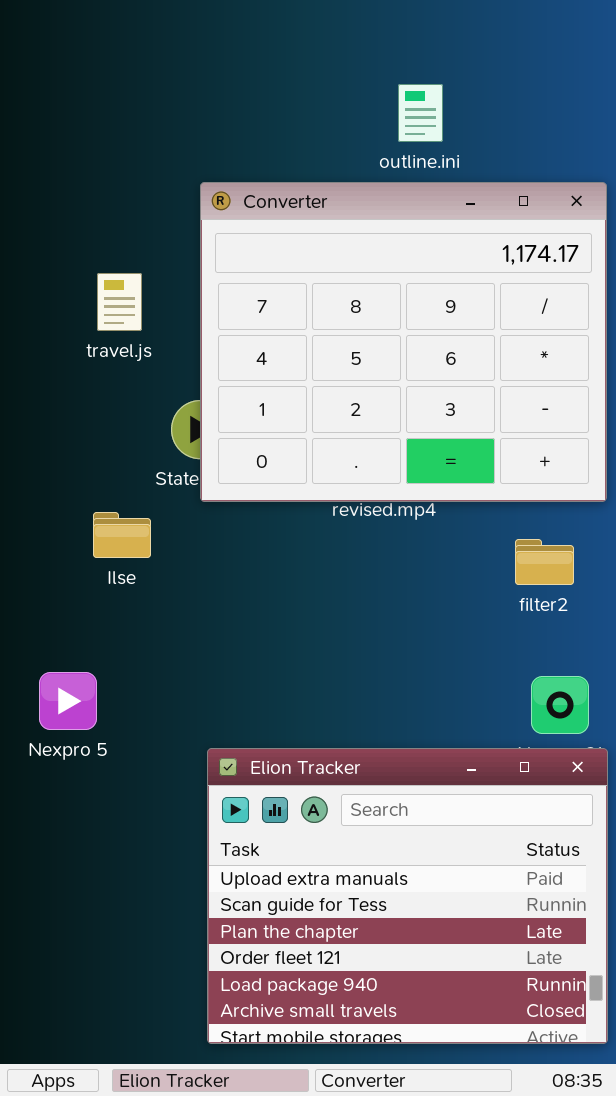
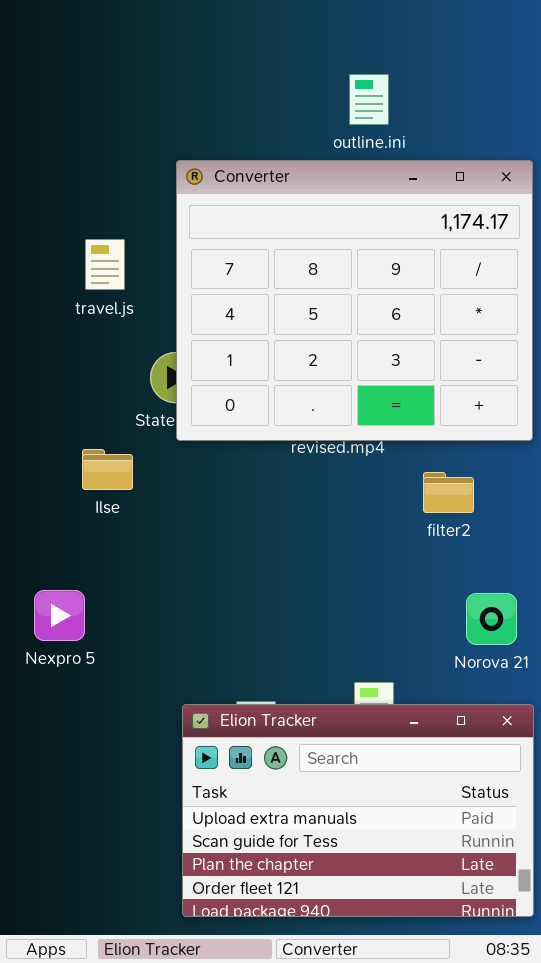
filter2: [515,539,574,585] -> [423,472,474,513], moved
Elion Tracker: [207,748,608,1044] -> [182,704,534,917], resized

